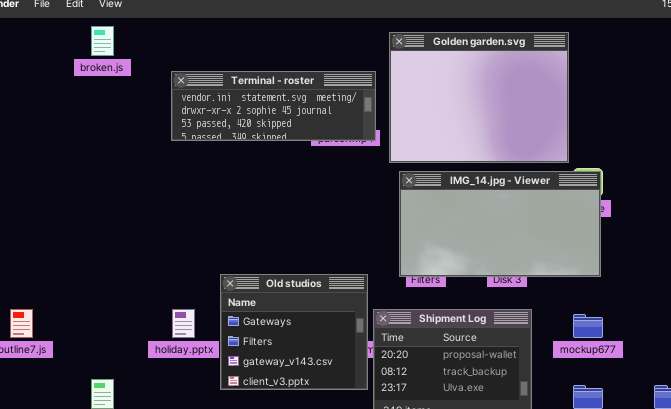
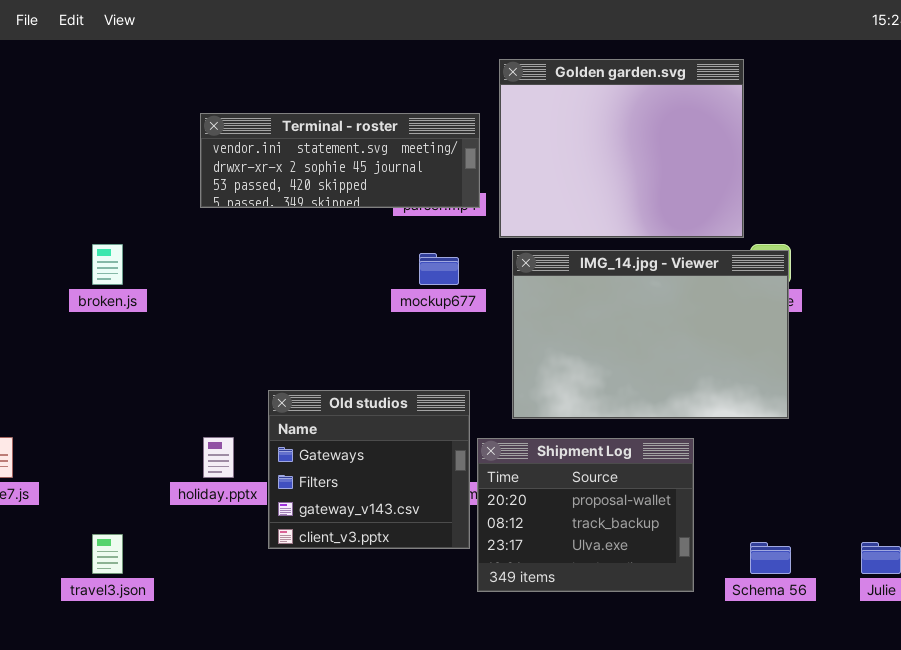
broken.js: [91,26,114,56] -> [92,244,123,285], moved
IMG_14.jpg - Viewer: [399,171,601,277] -> [512,250,789,419], resized
mockup677: [573,314,603,338] -> [419,253,459,285], moved

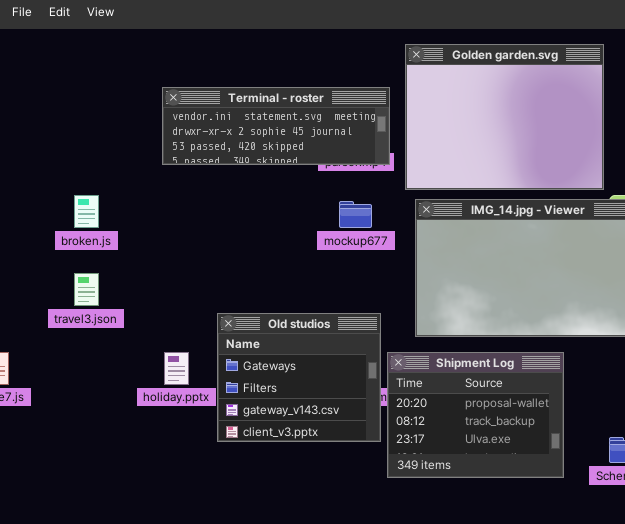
travel3.json: [92,534,123,574] -> [74,273,99,306], moved

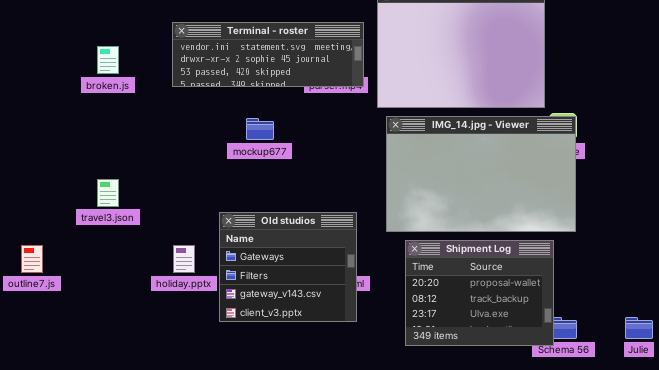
broken.js: [74,195,99,228] -> [97,46,119,74], moved
mockup677: [339,201,372,228] -> [246,118,274,140], moved
Shipment Log: [387,352,564,478] -> [405,240,554,346], moved

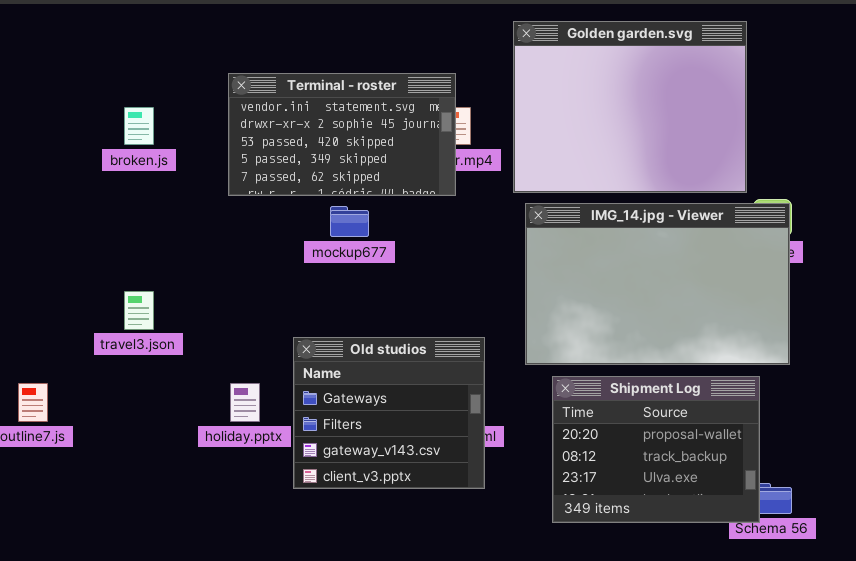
Terminal - roster: [172,22,364,87] -> [228,73,456,196], resized

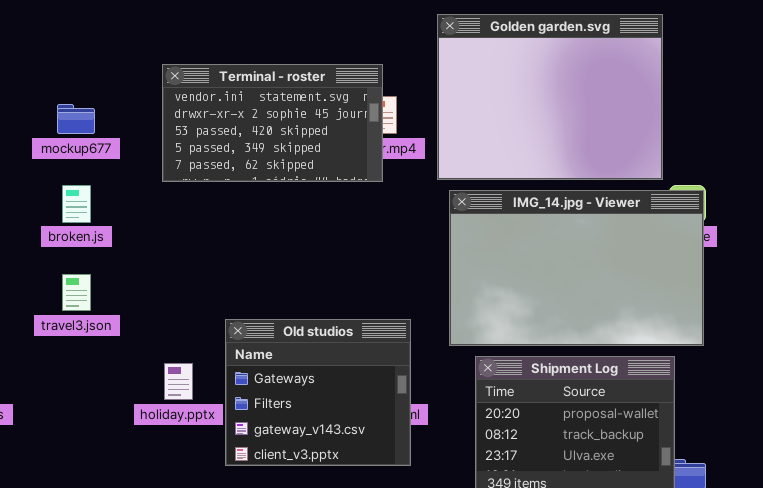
broken.js: [124,107,154,145] -> [62,185,91,223], moved
mockup677: [330,206,369,237] -> [57,104,95,134], moved

